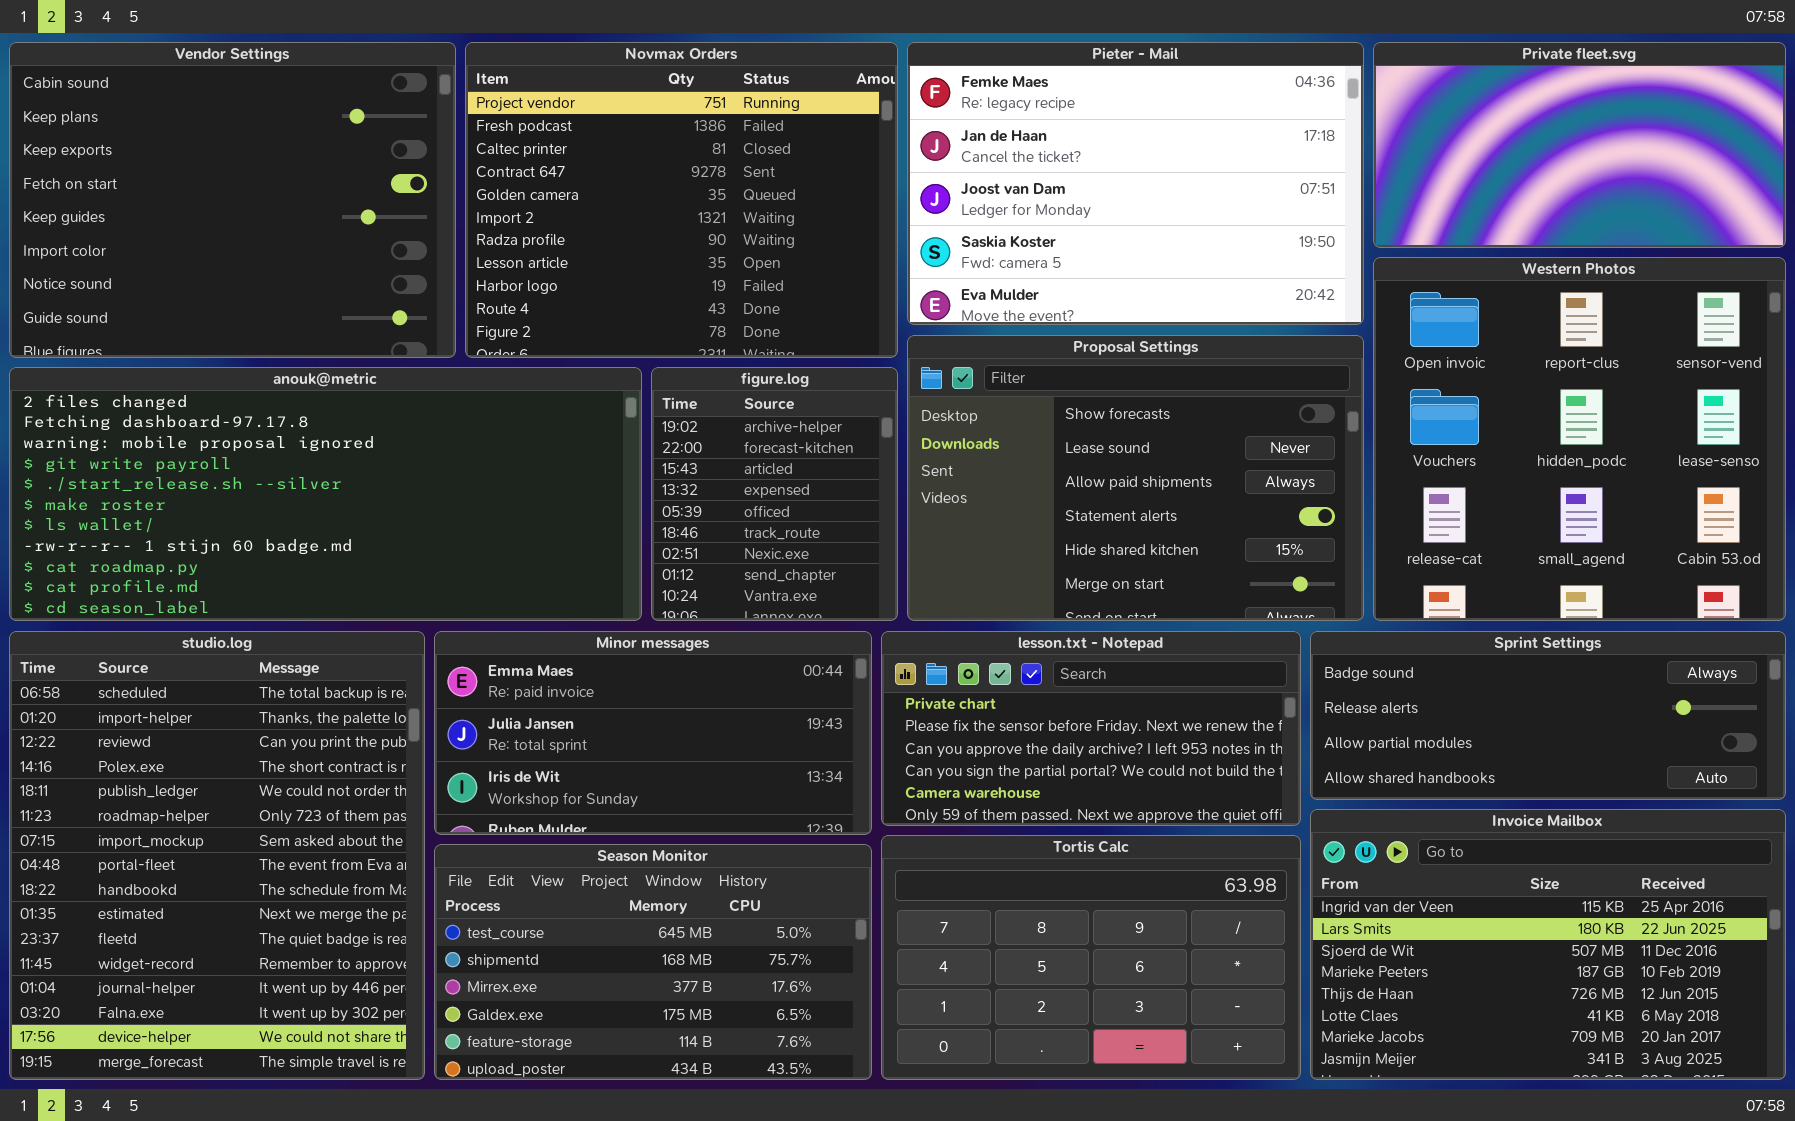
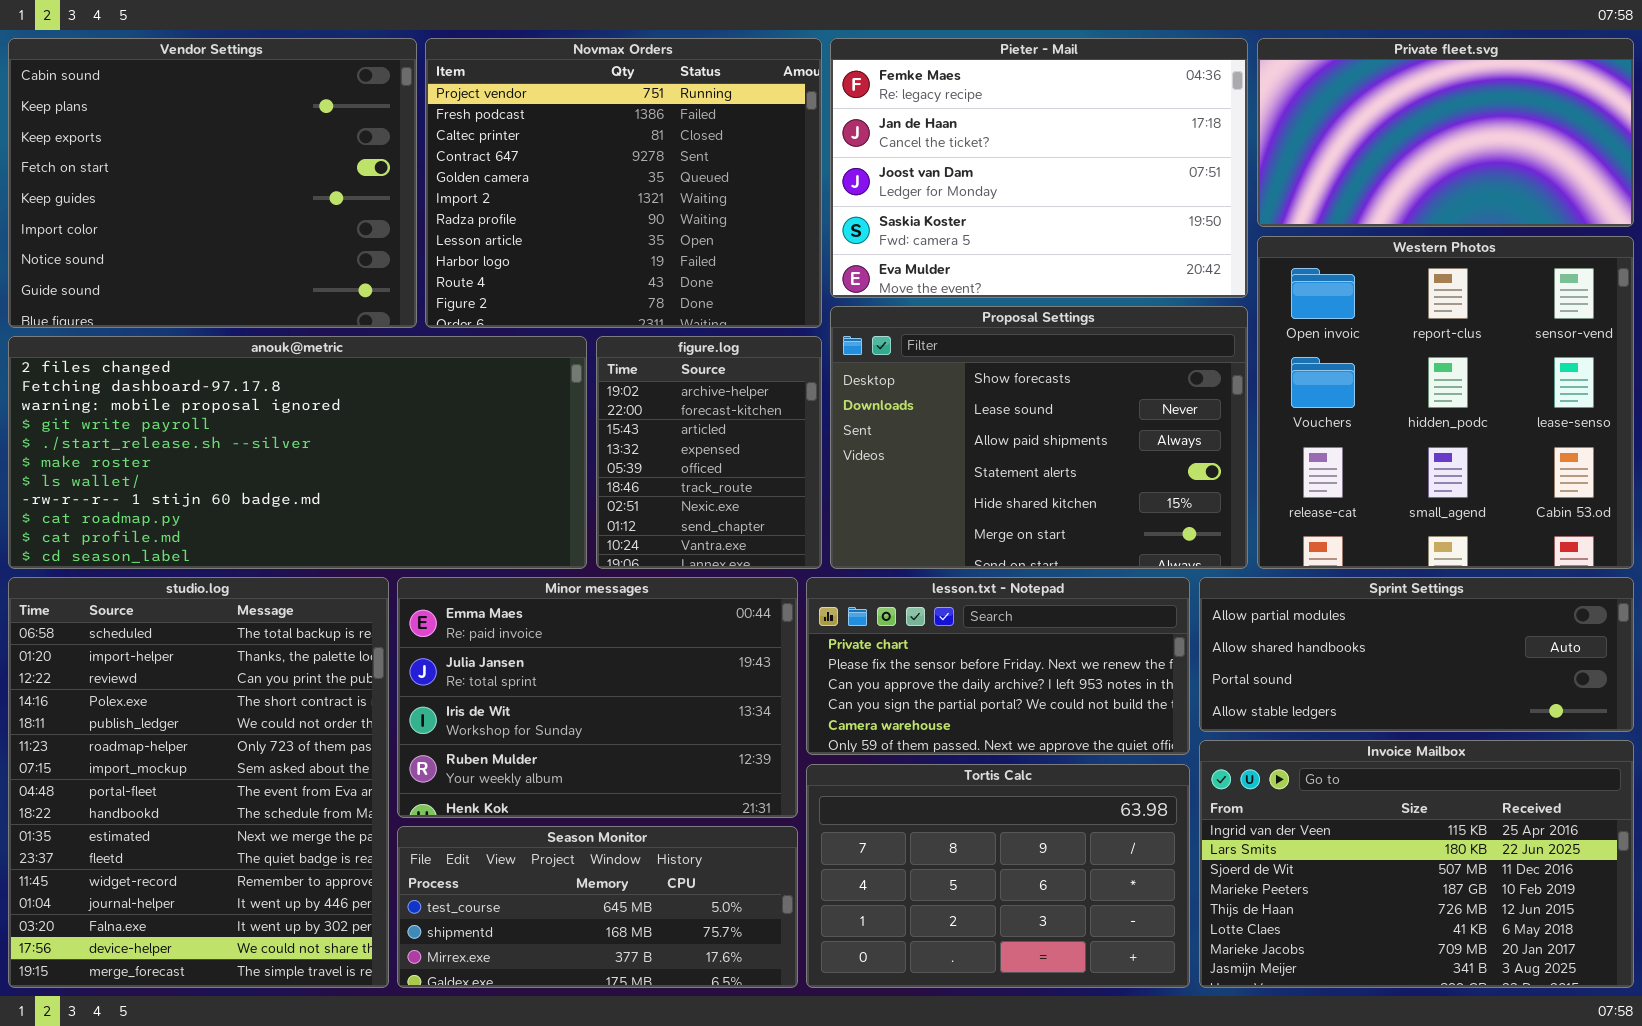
Minor messages: [434,631,872,835] -> [397,577,798,818], resized
Sprint Settings: [1310,631,1786,800] -> [1199,577,1634,732], scrolled down 2 rows
Season Monitor: [434,844,872,1080] -> [397,826,798,988], resized

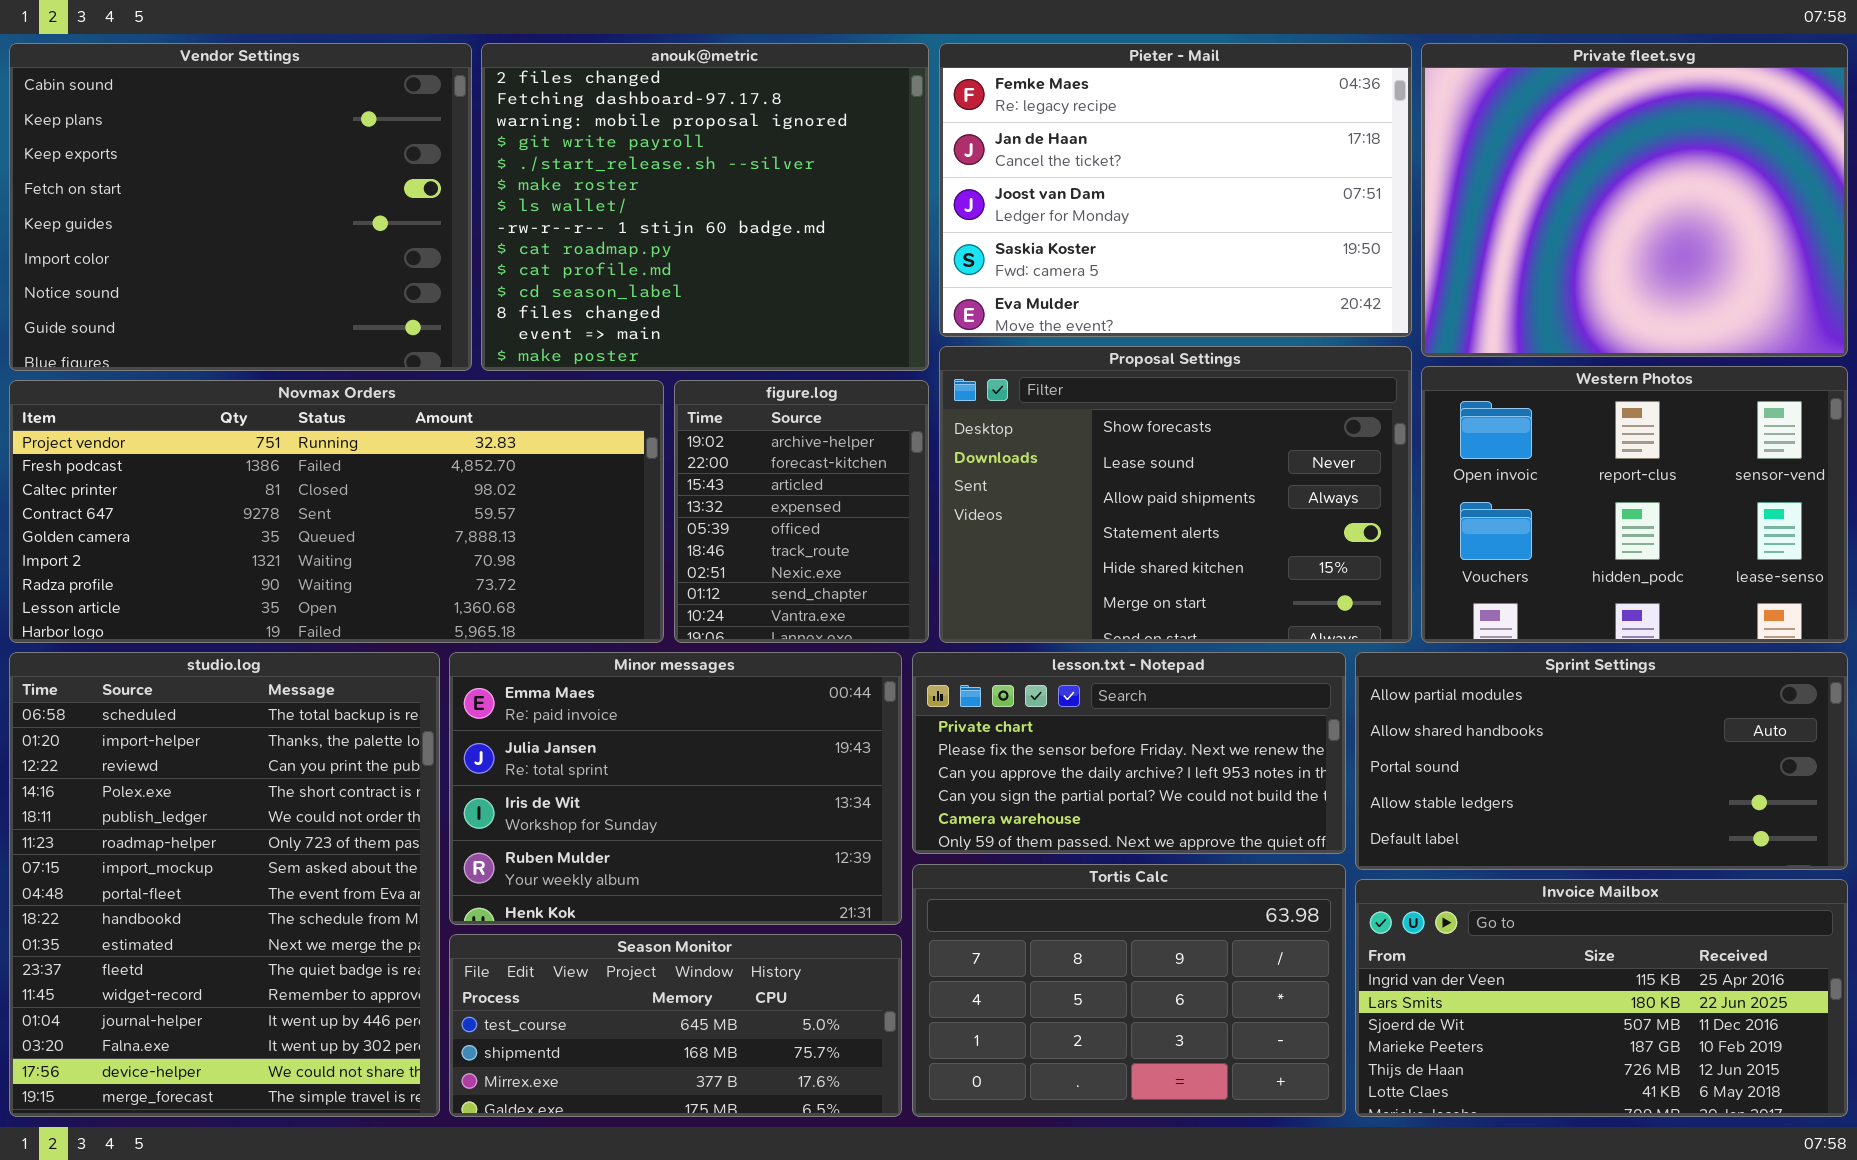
Novmax Orders: [425,38,822,328] -> [9,380,664,643], moved, resized
Private fleet.svg: [1257,38,1634,227] -> [1421,43,1848,357], resized
Western Photos: [1257,236,1634,569] -> [1421,366,1848,643], resized
anouk@metric: [8,336,587,569] -> [481,43,929,371], moved, resized
Sprint Settings: [1199,577,1634,732] -> [1355,652,1848,870], resized
Invoice Mailbox: [1199,740,1634,988] -> [1355,879,1848,1117], resized

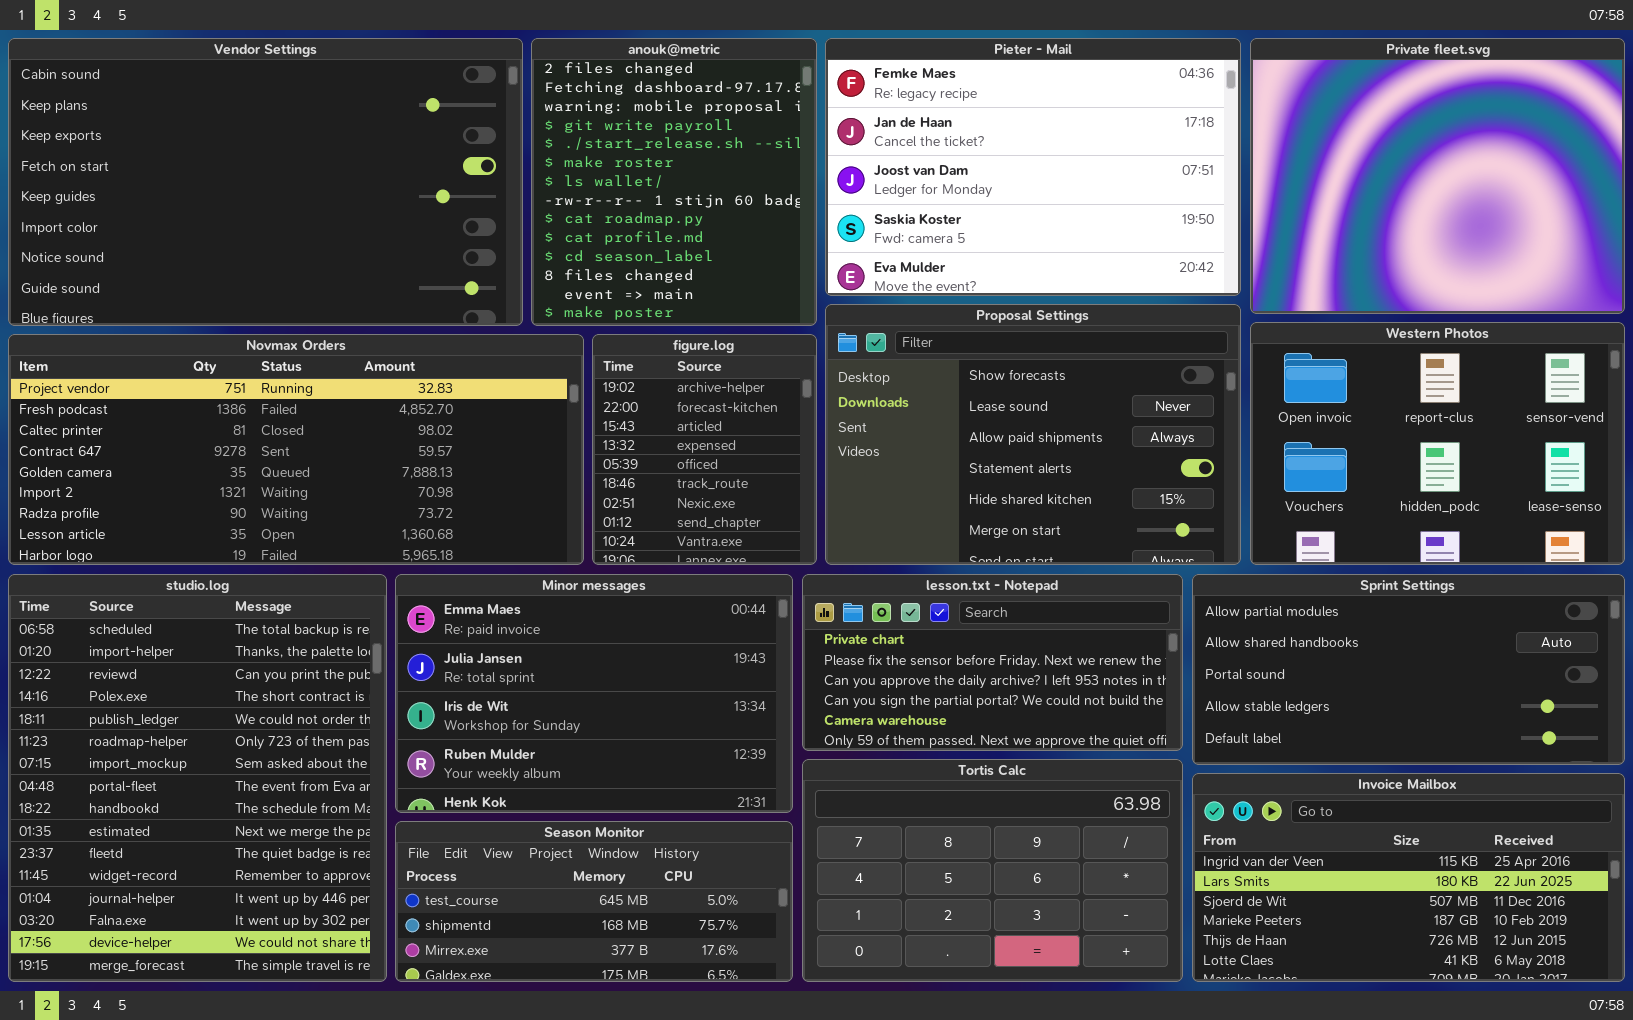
Vendor Settings: [9,43,472,371] -> [8,38,523,326], resized
anouk@metric: [481,43,929,371] -> [531,38,817,326], resized

